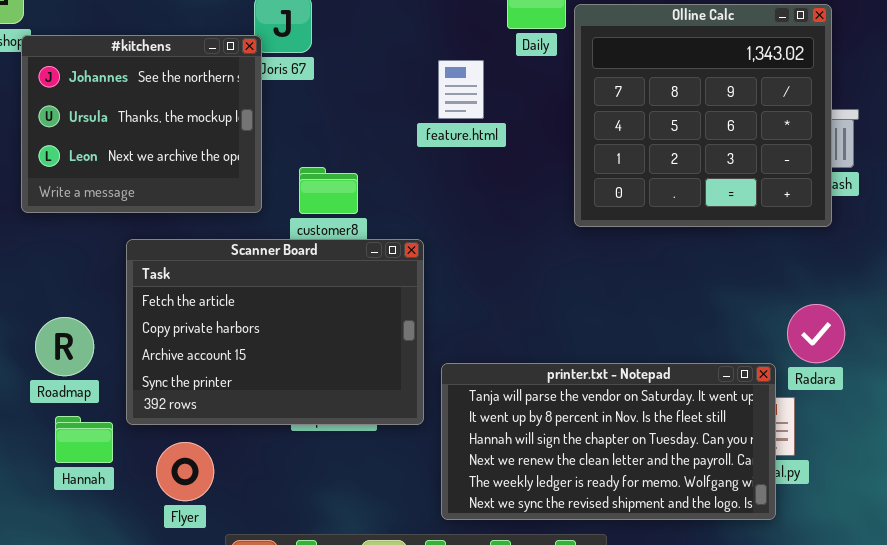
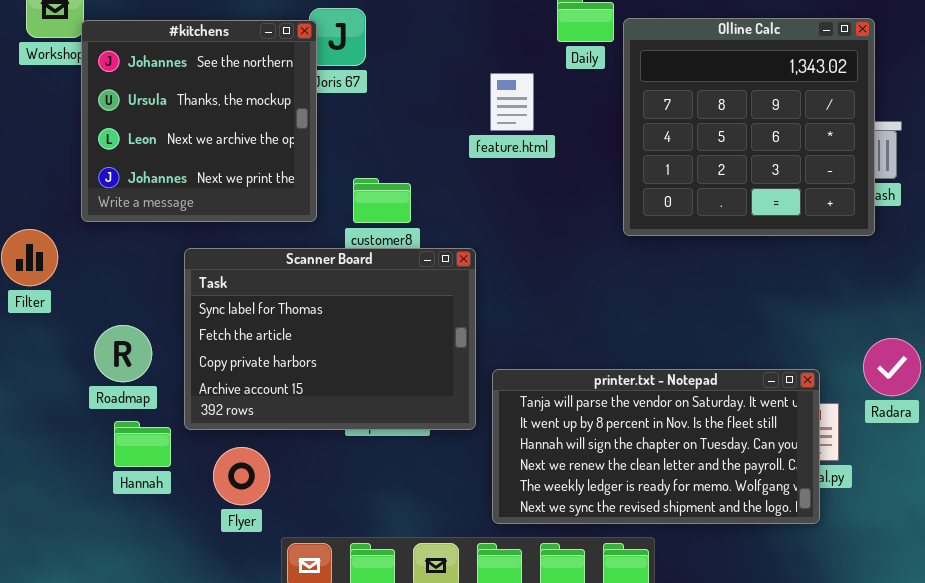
#kitchens: [21,35,262,213] -> [81,20,317,222], resized
Scanner Board: [126,239,424,425] -> [184,248,476,430], scrolled up 1 row
Radara: [787,304,845,363] -> [863,338,921,396], moved

